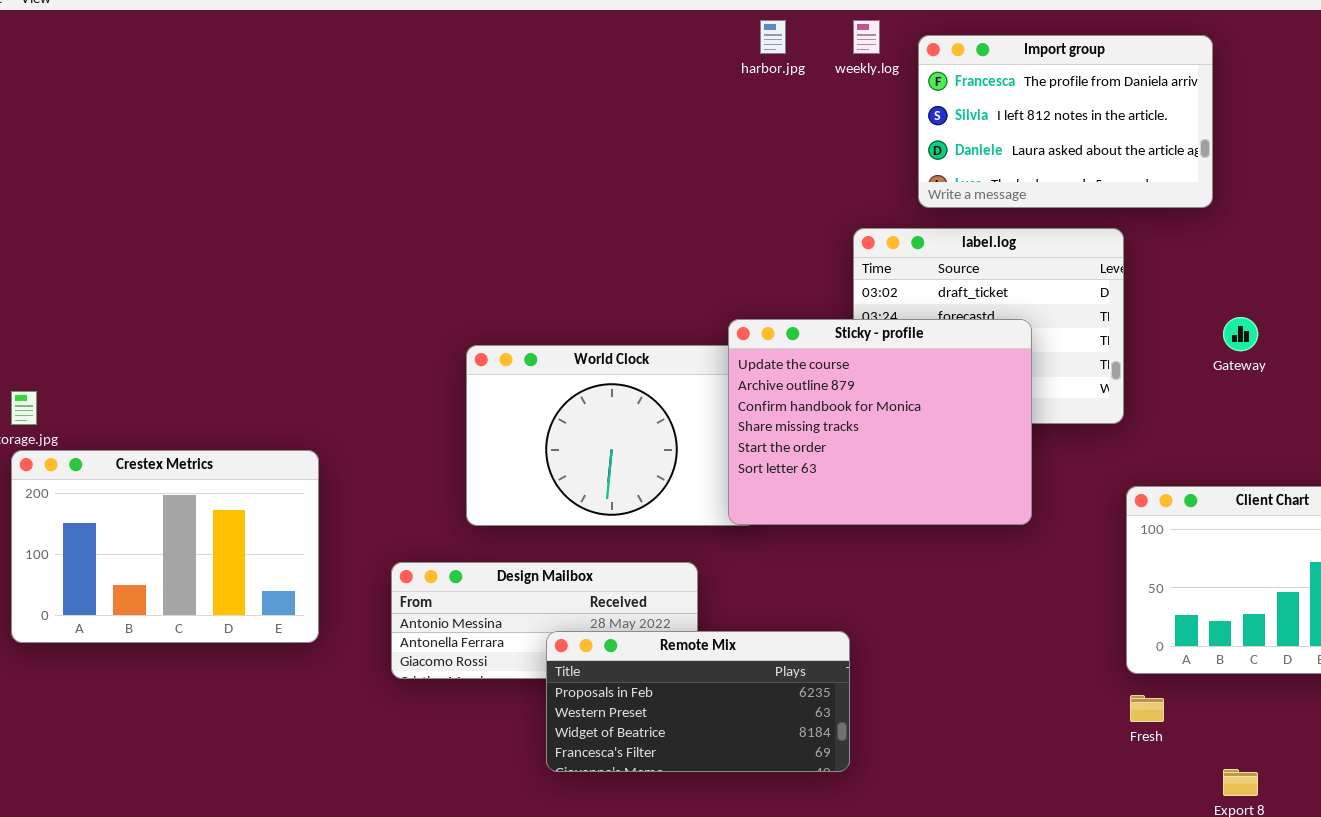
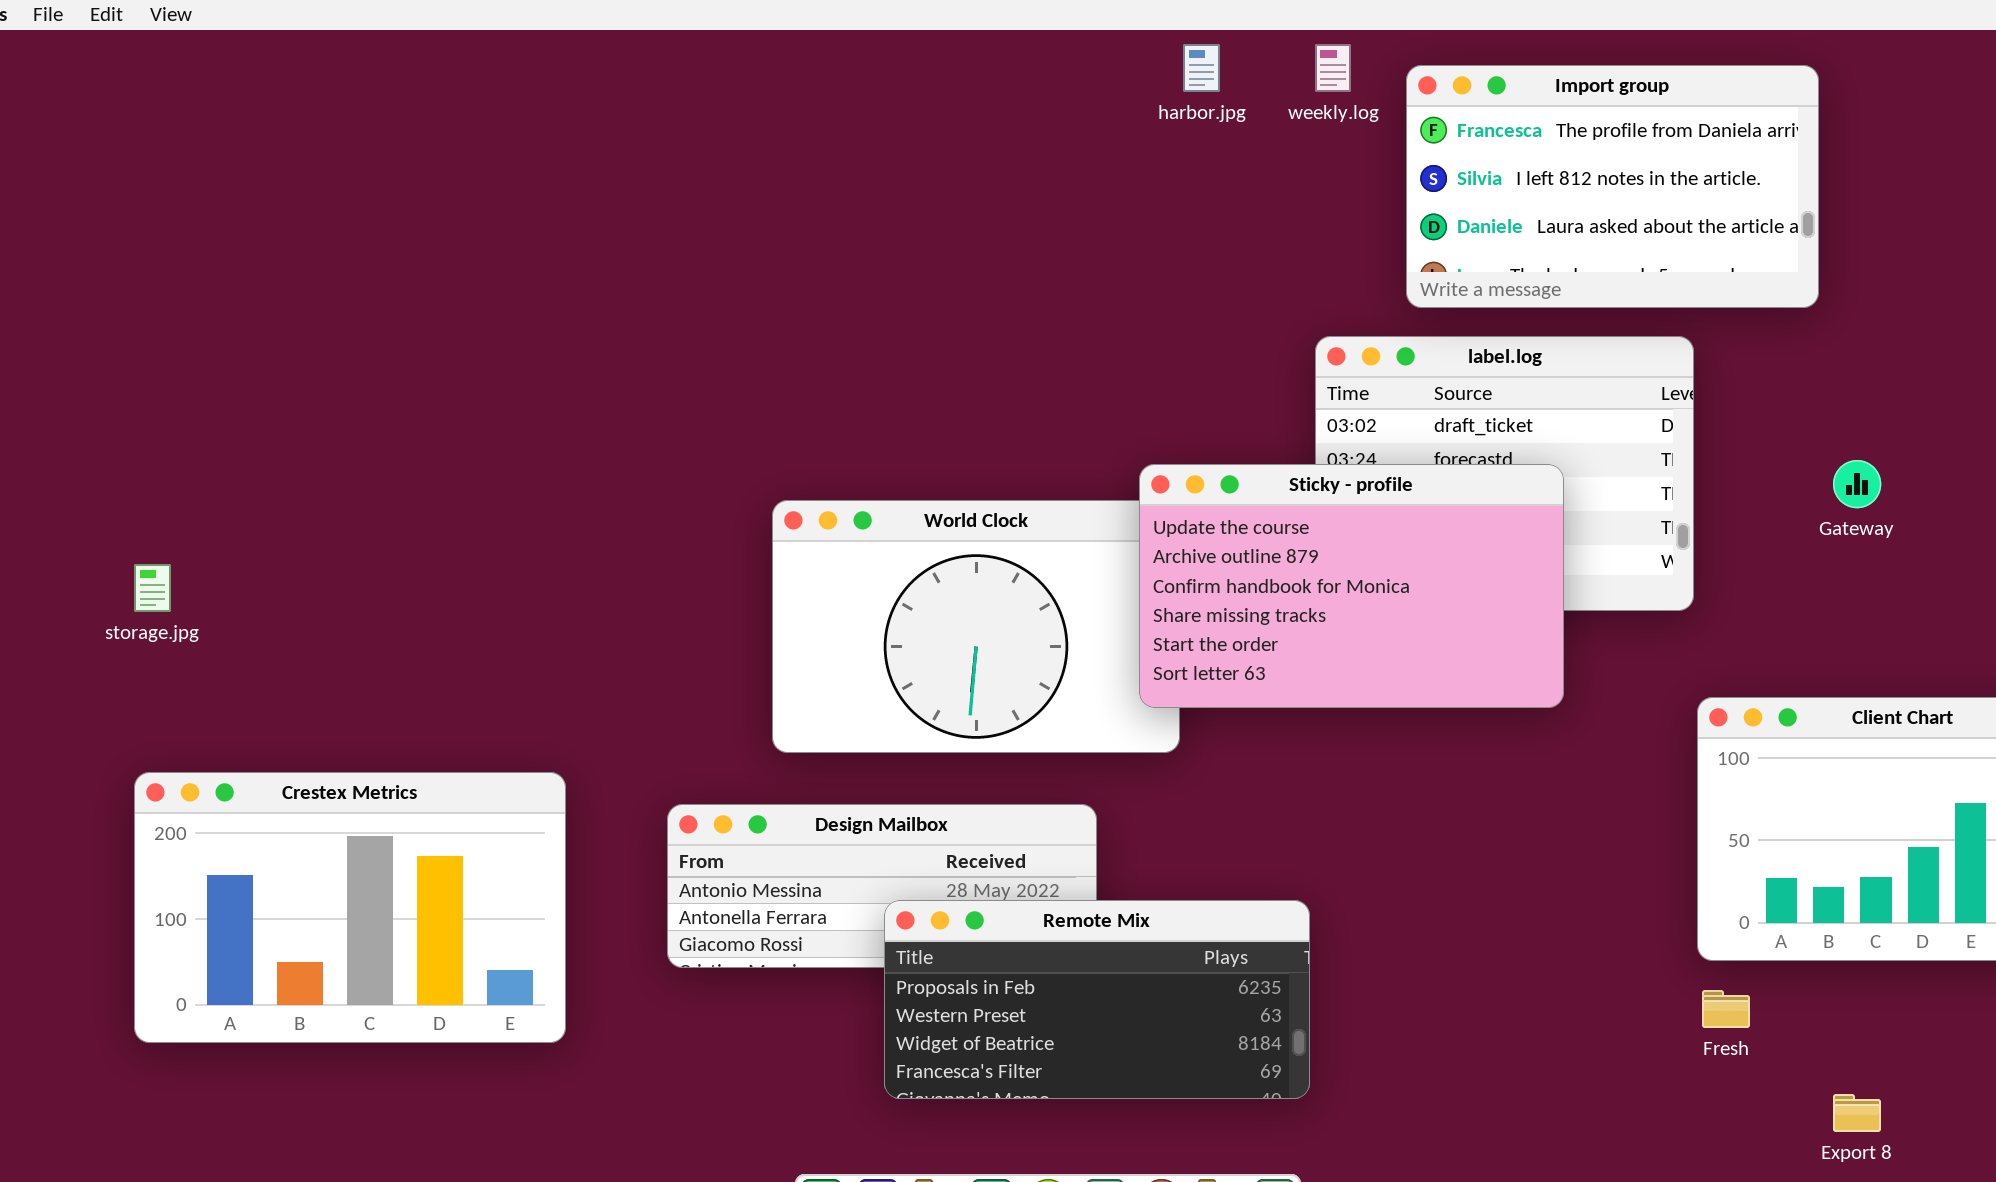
Sticky - profile: [728,319,1032,525] -> [1139,464,1564,708], resized
Crestex Metrics: [11,450,319,643] -> [134,772,566,1043], moved

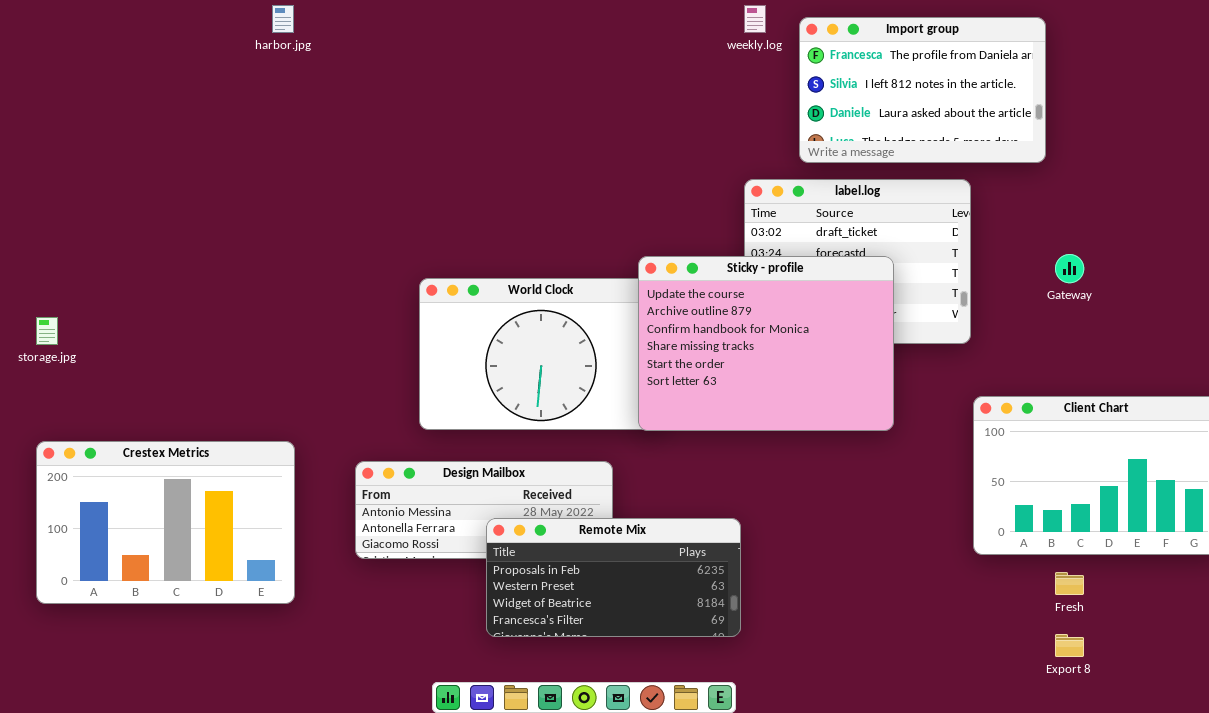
harbor.jpg: [1183,44,1220,92] -> [272,5,294,33], moved
Sticky - profile: [1139,464,1564,708] -> [638,256,894,431], resized
Fresh: [1702,990,1750,1028] -> [1055,572,1084,595], moved

